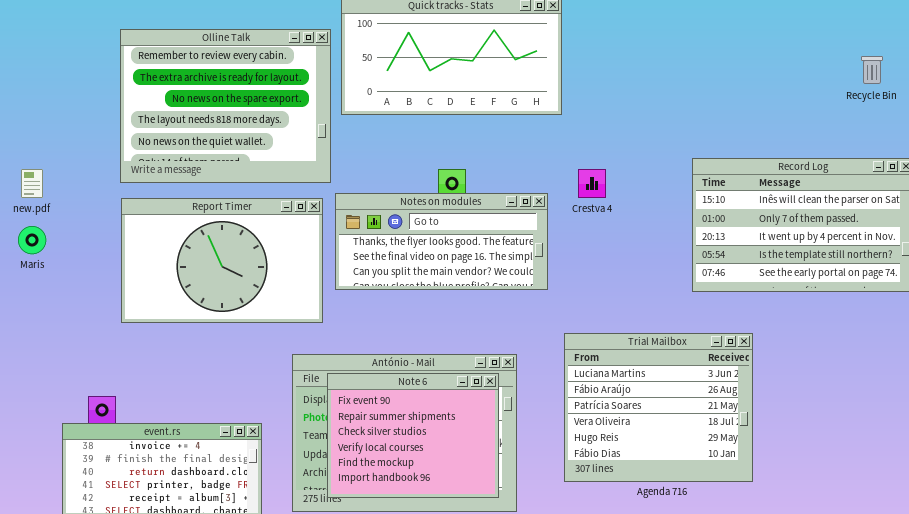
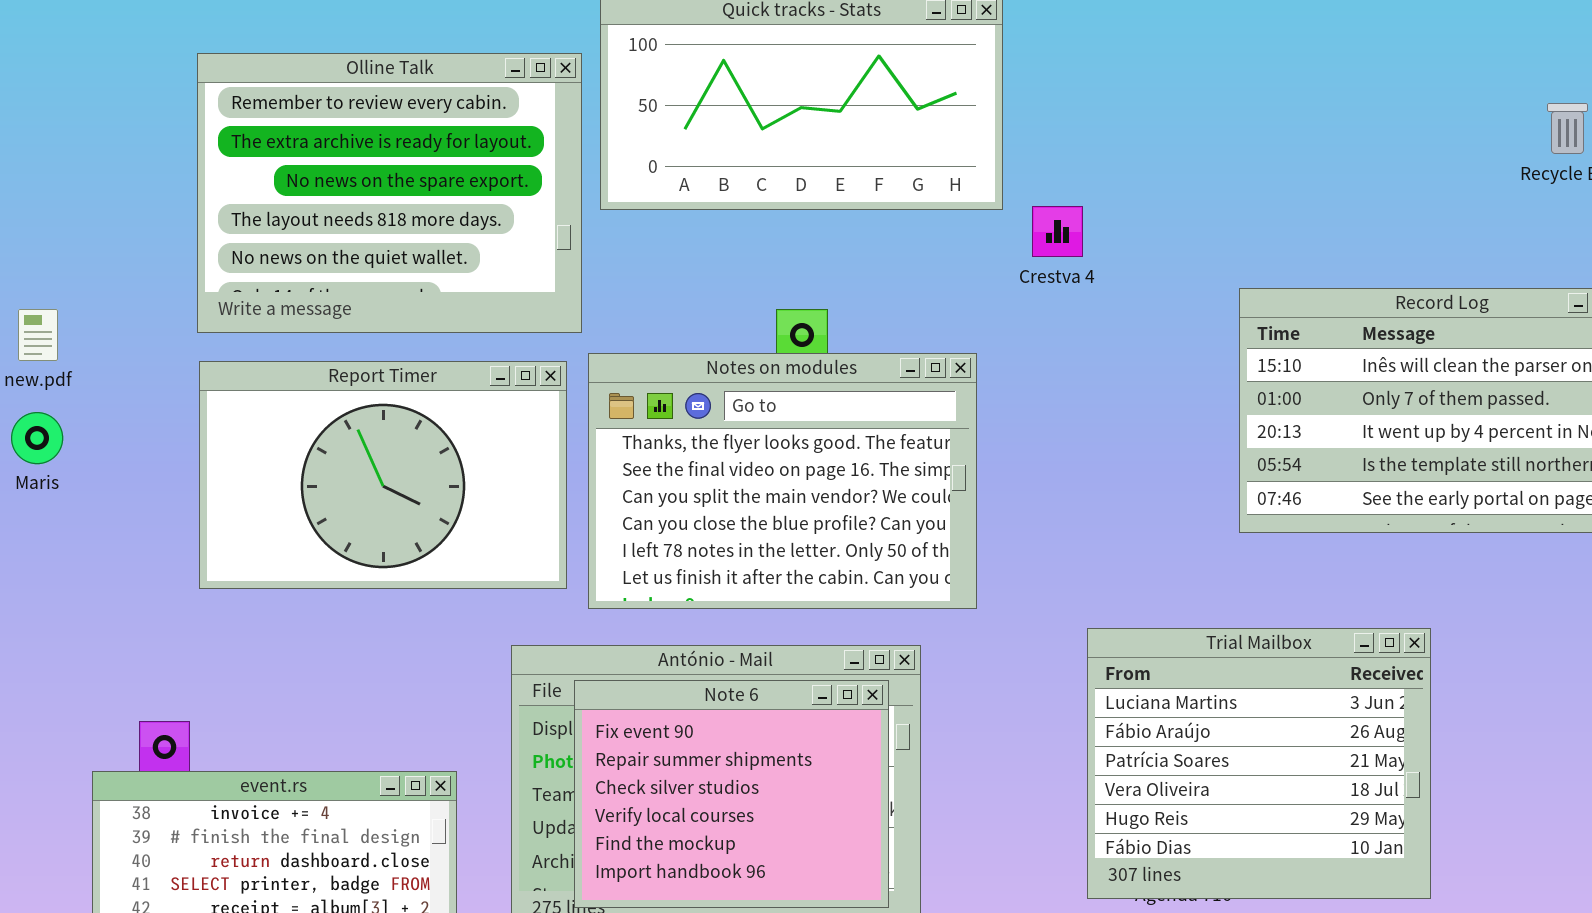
Crestva 4: [578,169,606,198] -> [1032,206,1083,257], moved
Notes on modules: [335,193,548,290] -> [588,353,977,609], resized
Trial Mailbox: [564,333,753,482] -> [1087,628,1431,899], moved

